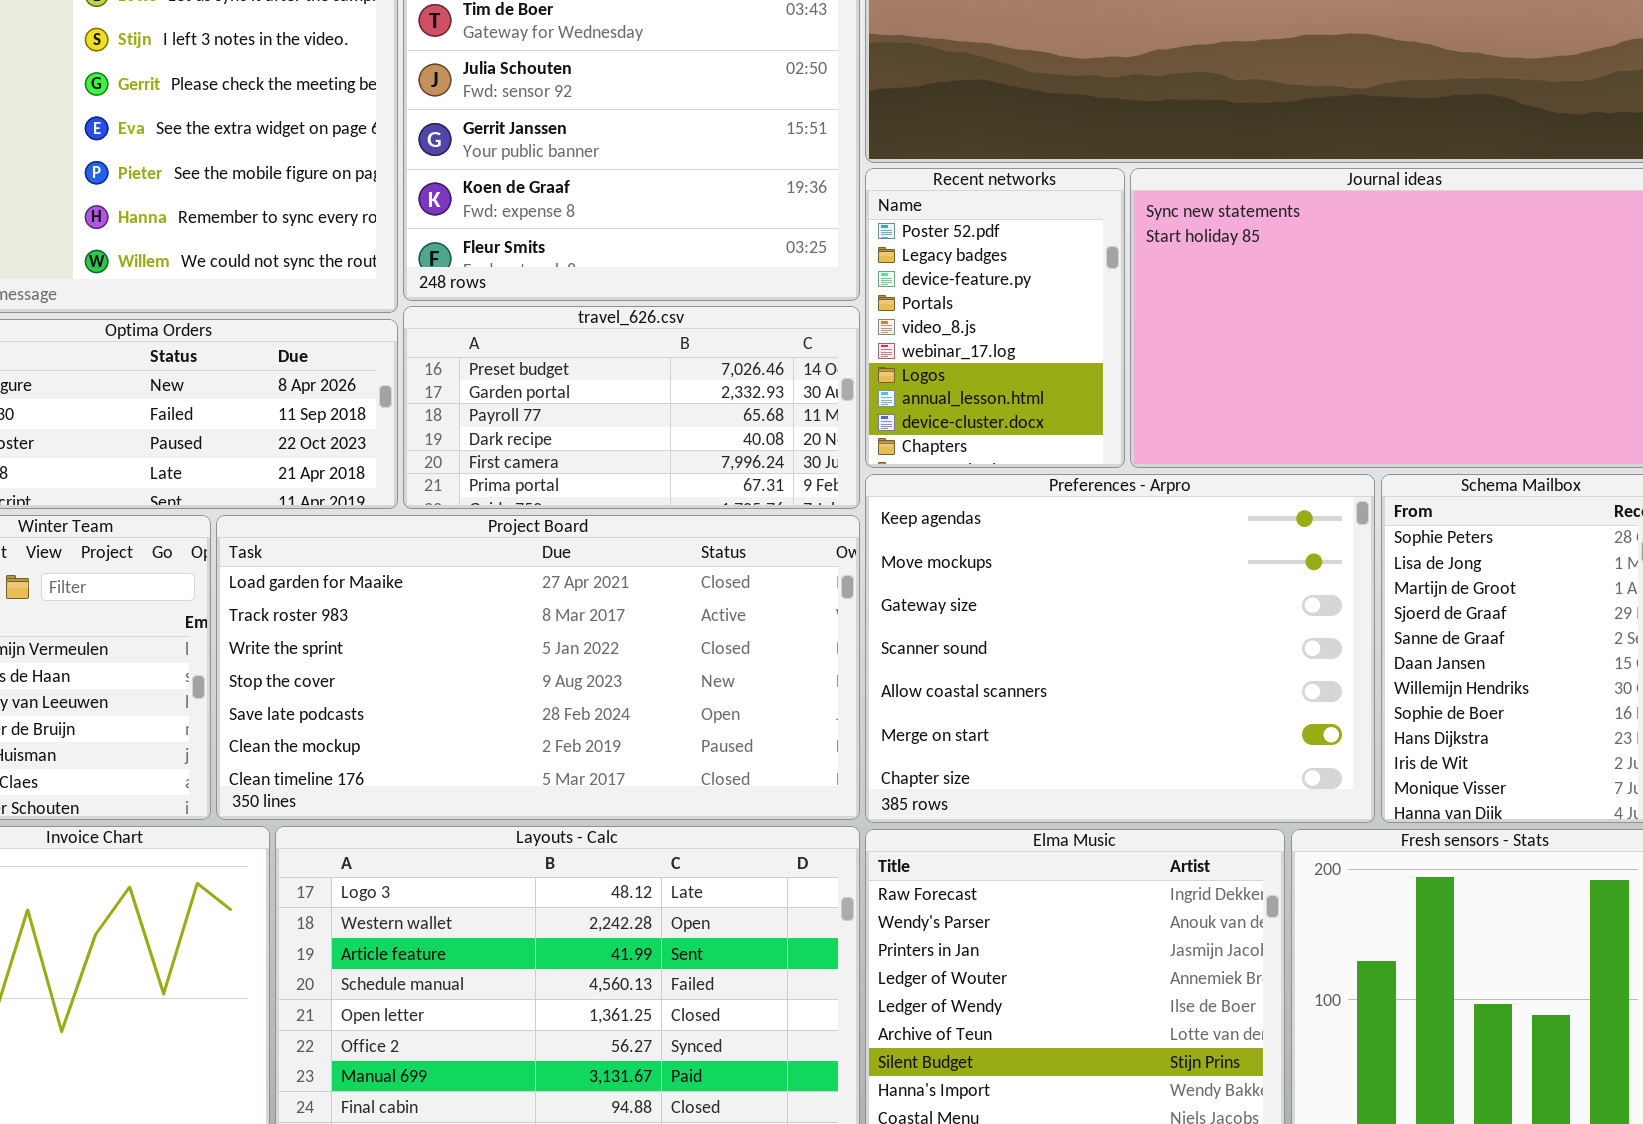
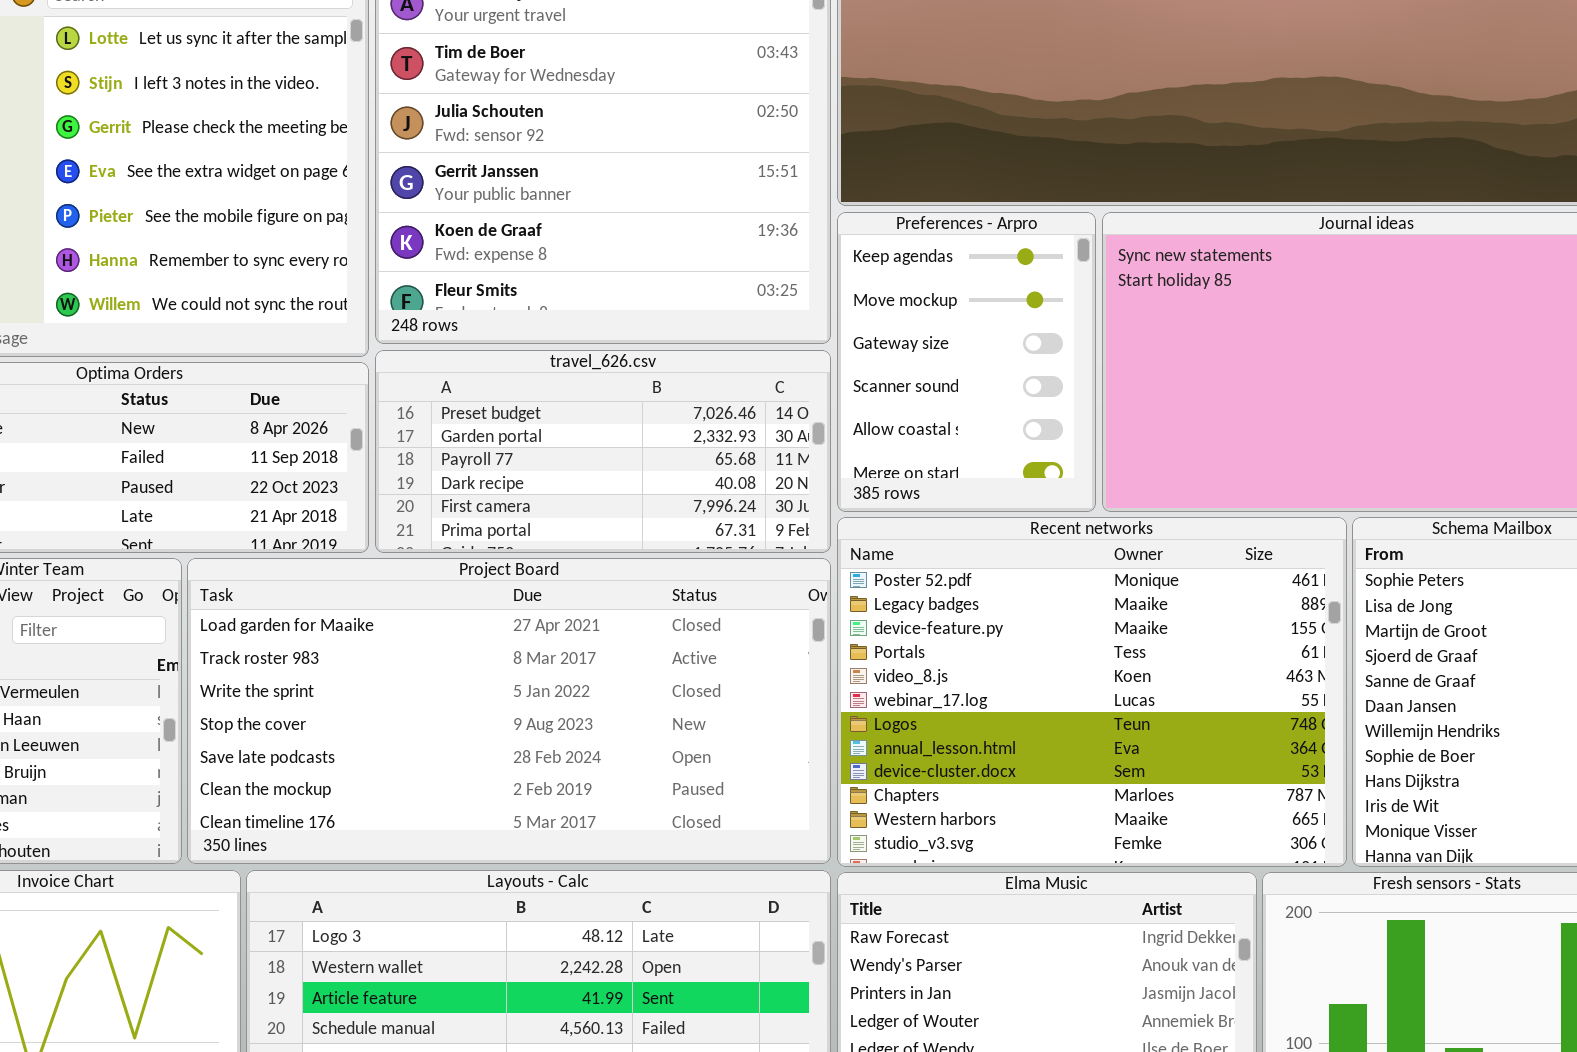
Recent networks: [865,168,1125,468] -> [837,517,1347,867], moved, resized
Preferences - Arpro: [865,474,1375,823] -> [837,212,1096,512], moved, resized

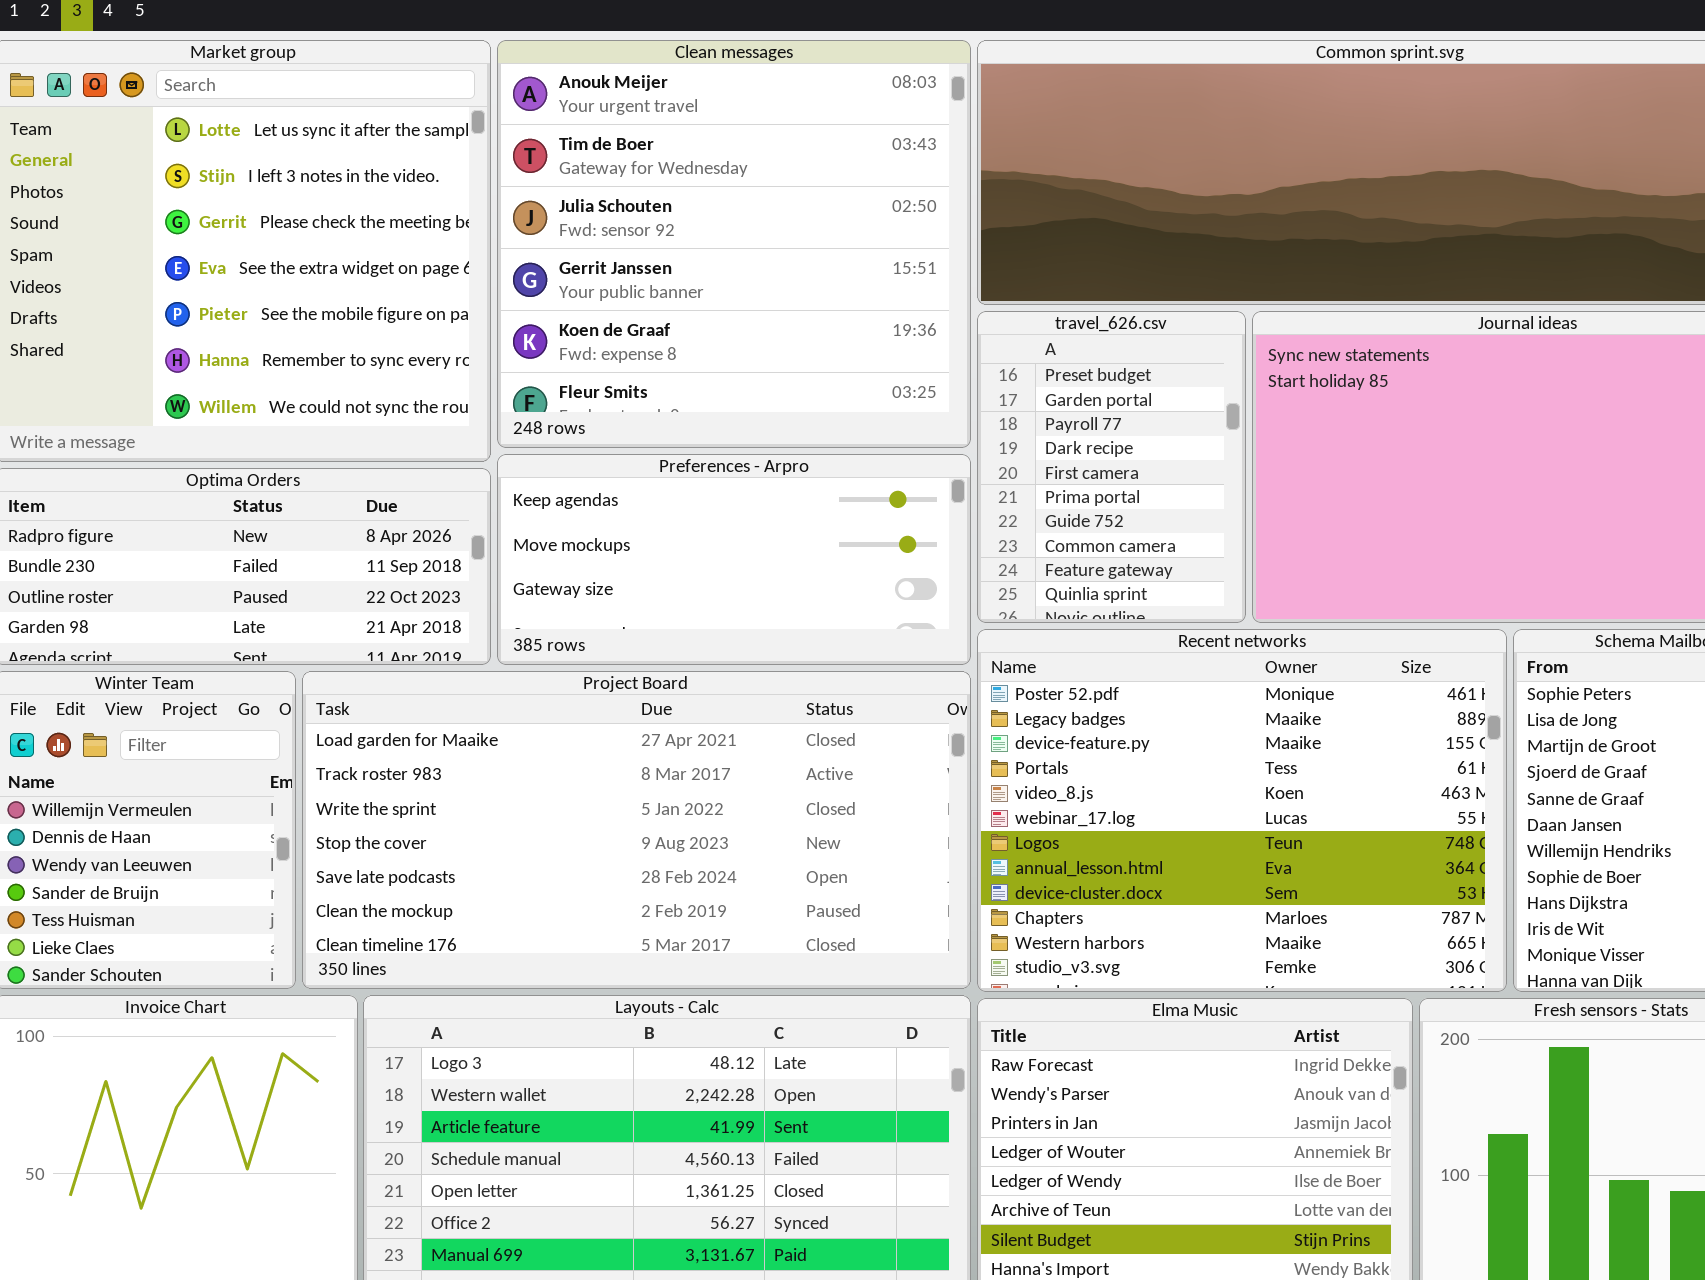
Preferences - Arpro: [837,212,1096,512] -> [497,454,971,665], moved, resized
travel_626.csv: [375,350,831,553] -> [977,311,1246,623], moved, resized

